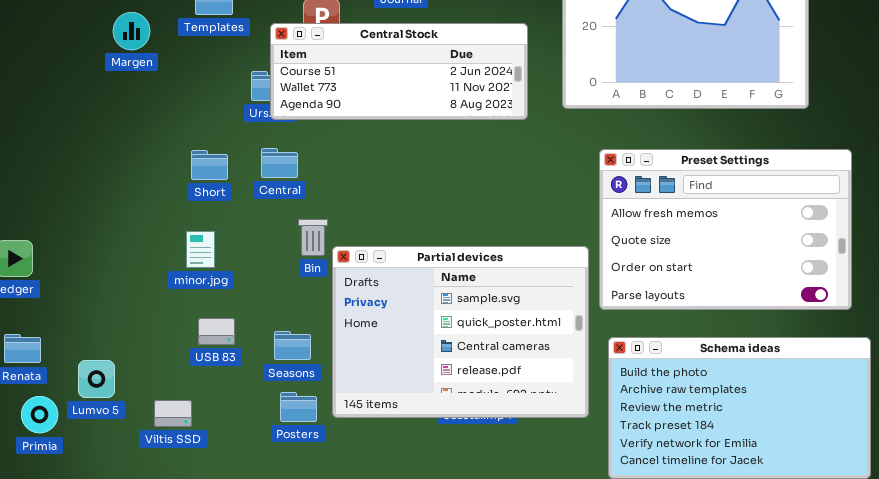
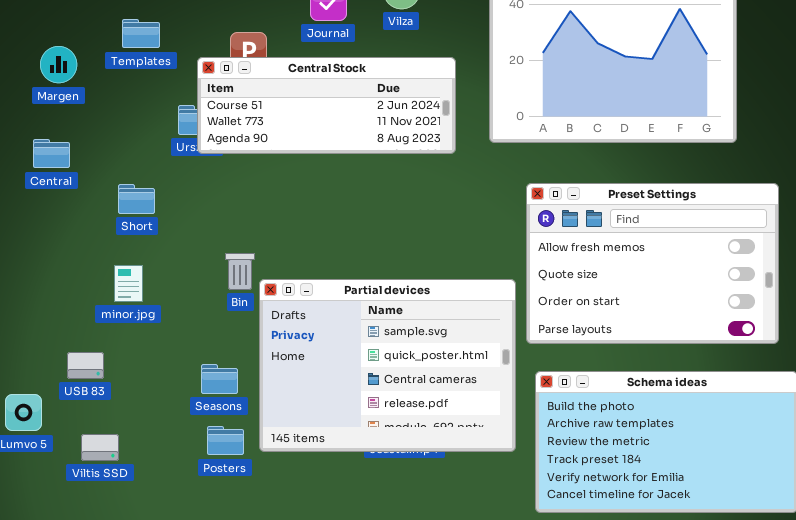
Central: [261,148,298,178] -> [33,139,70,168], moved
USB 83: [198,318,235,345] -> [67,352,104,379], moved

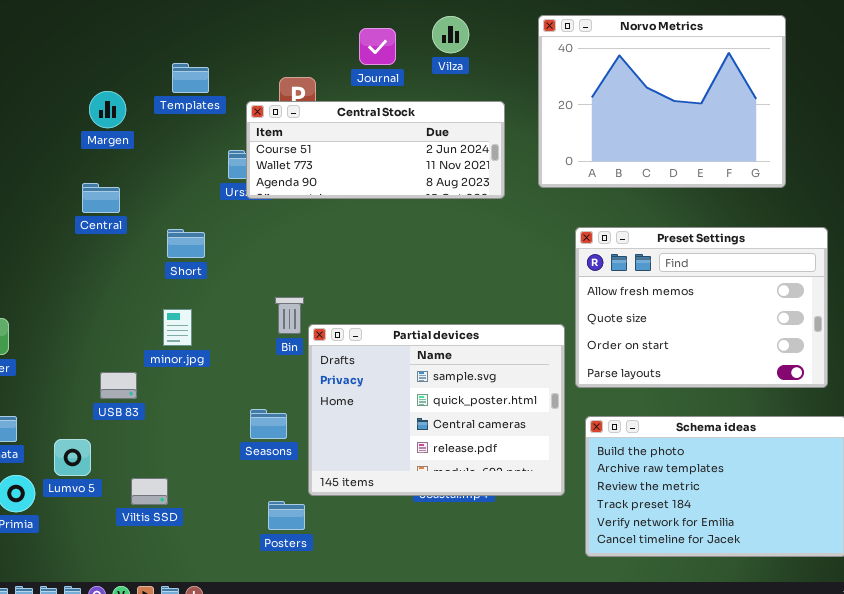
USB 83: [67,352,104,379] -> [100,372,137,399], moved
Posters: [207,426,244,455] -> [268,501,305,530], moved

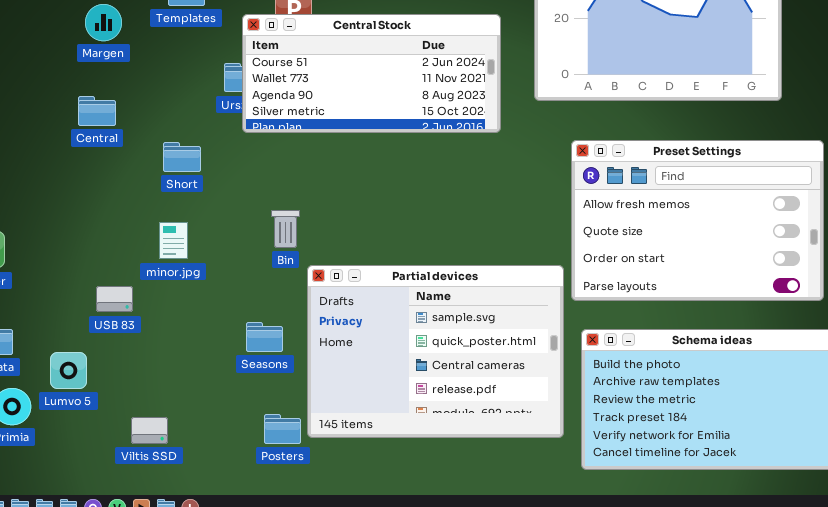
Central Stock: [246,101,505,199] -> [242,14,501,133], resized
Partial devices: [308,324,565,496] -> [307,265,564,438], moved
Viltis SSD: [131,478,168,505] -> [131,417,168,444], moved

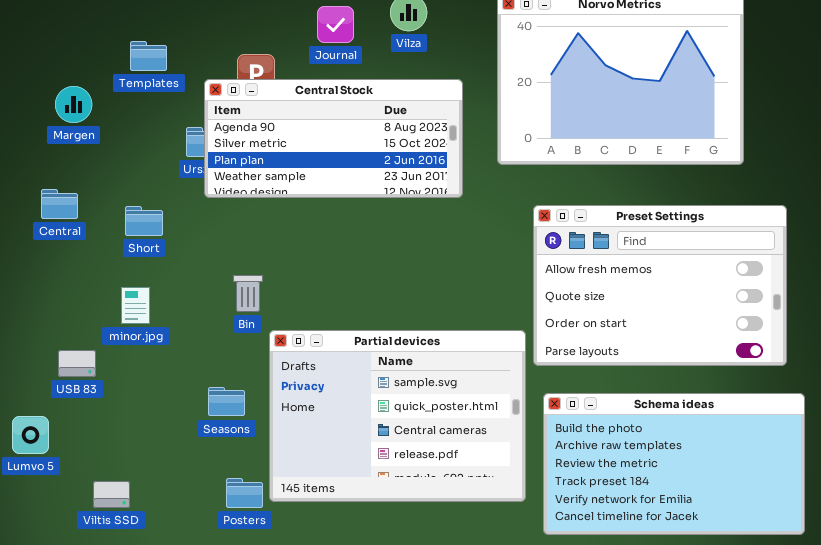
Margen: [85,4,122,41] -> [55,86,92,123], moved
Central Stock: [242,14,501,133] -> [204,79,463,198], scrolled down 2 rows
Central: [78,96,116,126] -> [41,189,78,219], moved

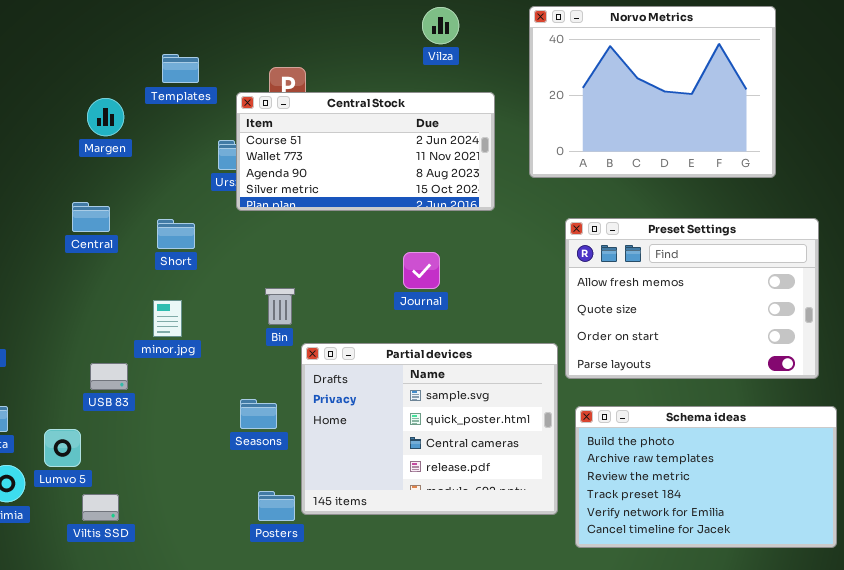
Journal: [317,6,354,43] -> [403,252,440,289], moved
Central Stock: [204,79,463,198] -> [236,92,495,211], scrolled up 2 rows
Viltis SSD: [93,481,130,508] -> [82,494,119,521], moved

